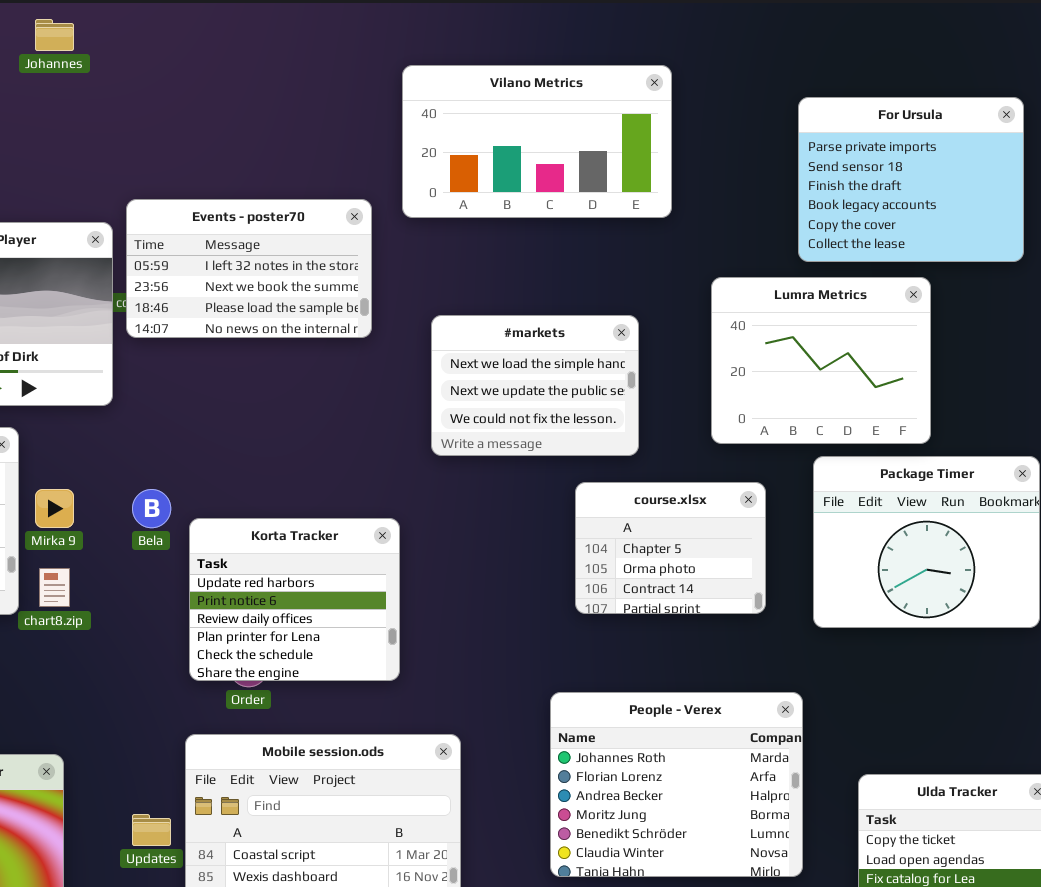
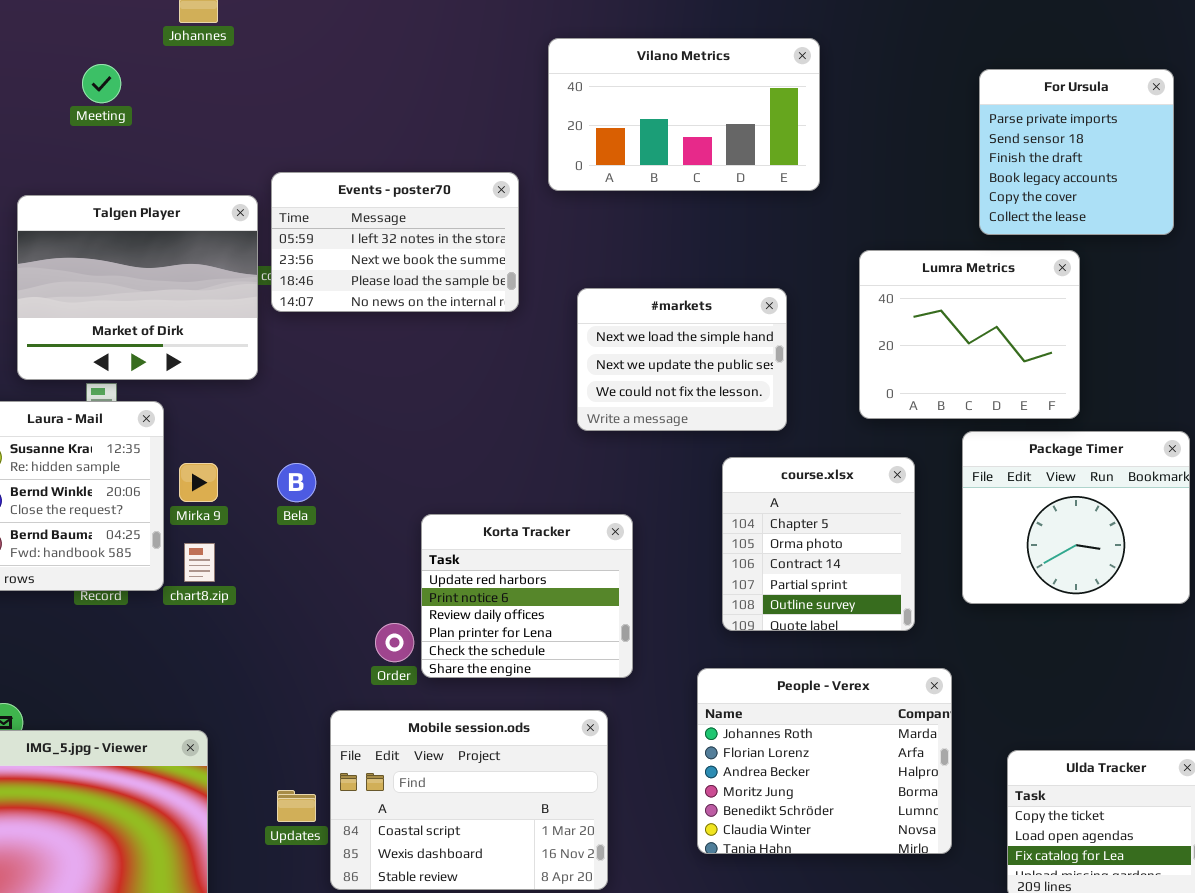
For Ursula: [798,97,1024,262] -> [979,69,1174,235], resized
course.xlsx: [575,482,766,614] -> [722,457,915,631], resized
Korta Tracker: [189,518,400,681] -> [421,514,633,678], moved

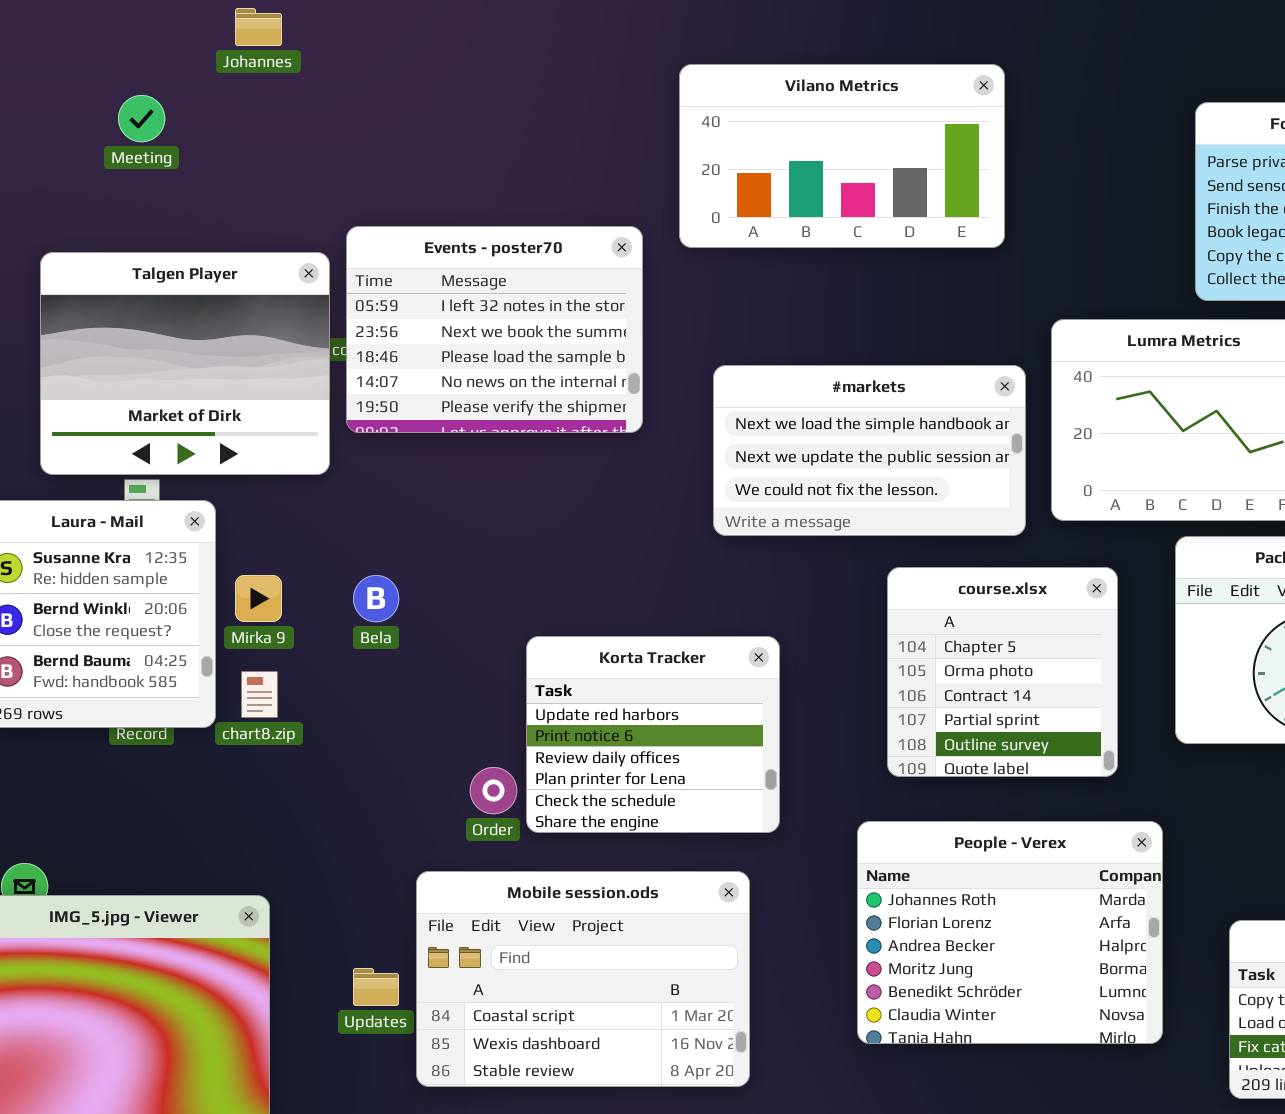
Events - poster70: [271,172,519,312] -> [346,226,643,433], resized
#markets: [577,288,787,431] -> [713,365,1026,536], resized

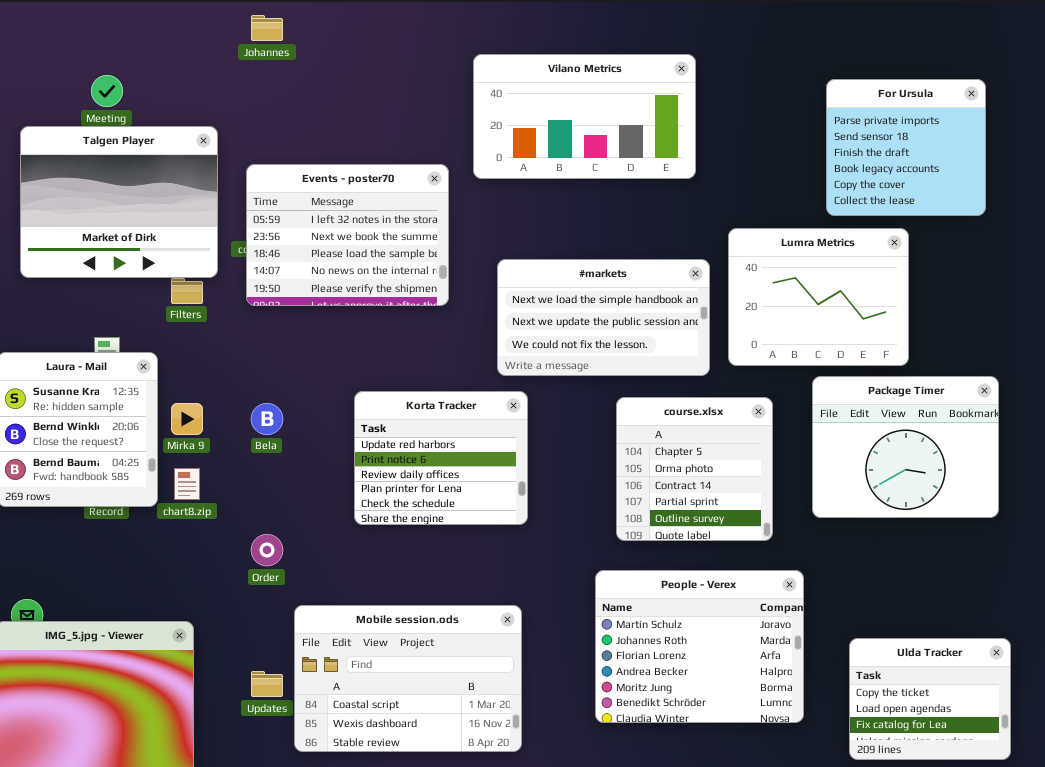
Johannes: [235,8,282,46] -> [251,15,283,41], moved
Talgen Player: [40,252,330,475] -> [20,126,218,278], moved
Korta Tracker: [526,636,780,833] -> [354,391,528,525], moved
Order: [470,767,517,814] -> [251,534,283,566], moved
People - Verex: [857,821,1163,1044] -> [595,570,804,723], scrolled up 1 row

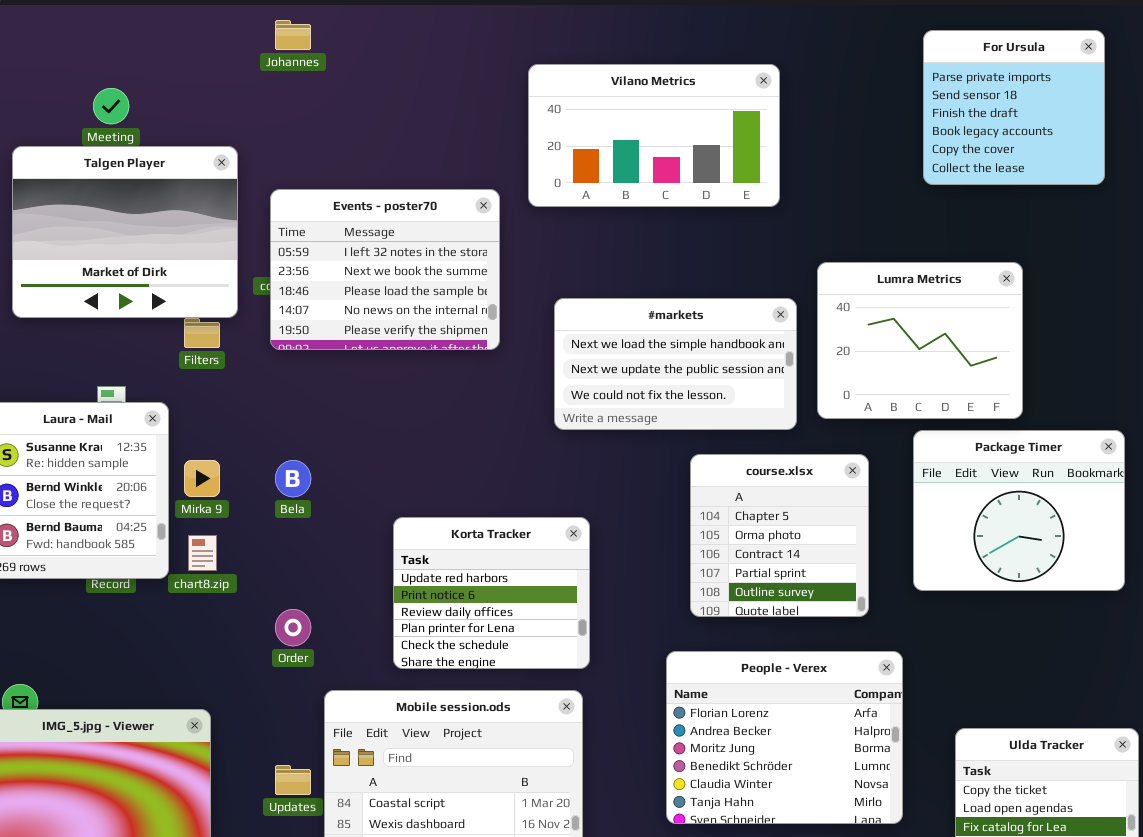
For Ursula: [826,79,986,216] -> [923,30,1105,185], moved
Korta Tracker: [354,391,528,525] -> [393,517,590,669], moved
People - Verex: [595,570,804,723] -> [666,651,903,824], scrolled down 2 rows

